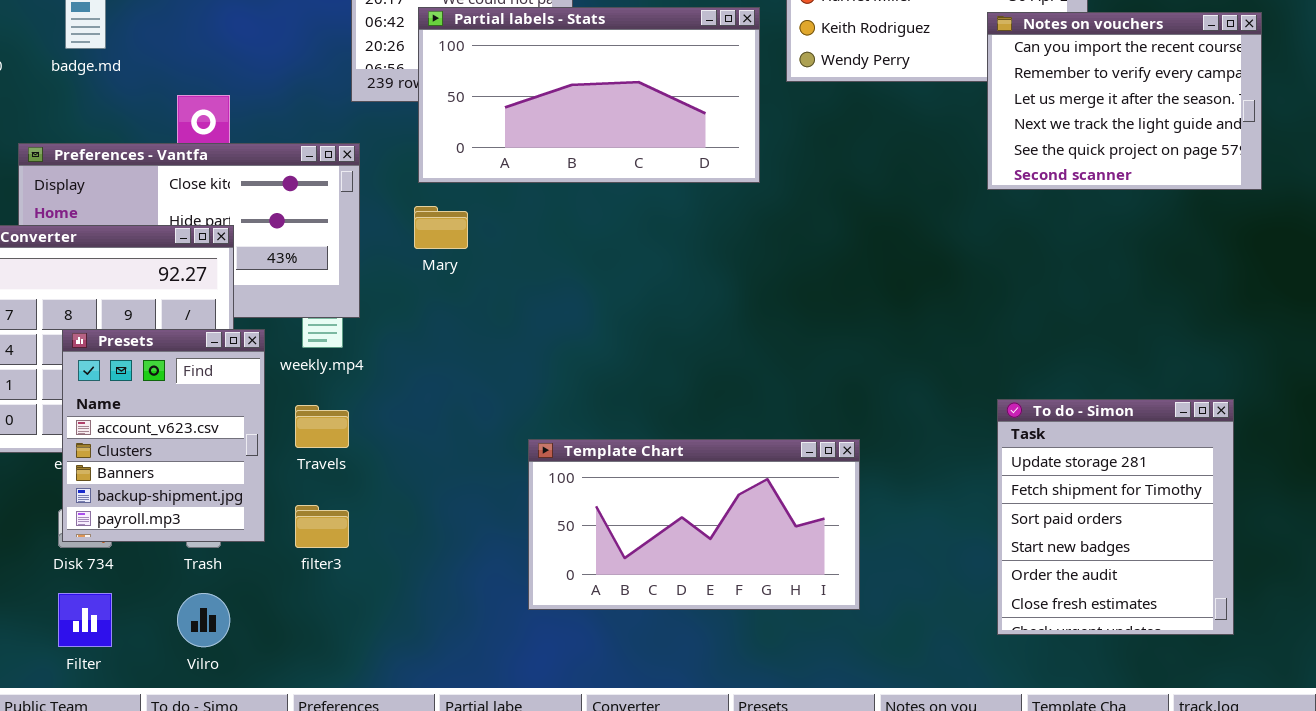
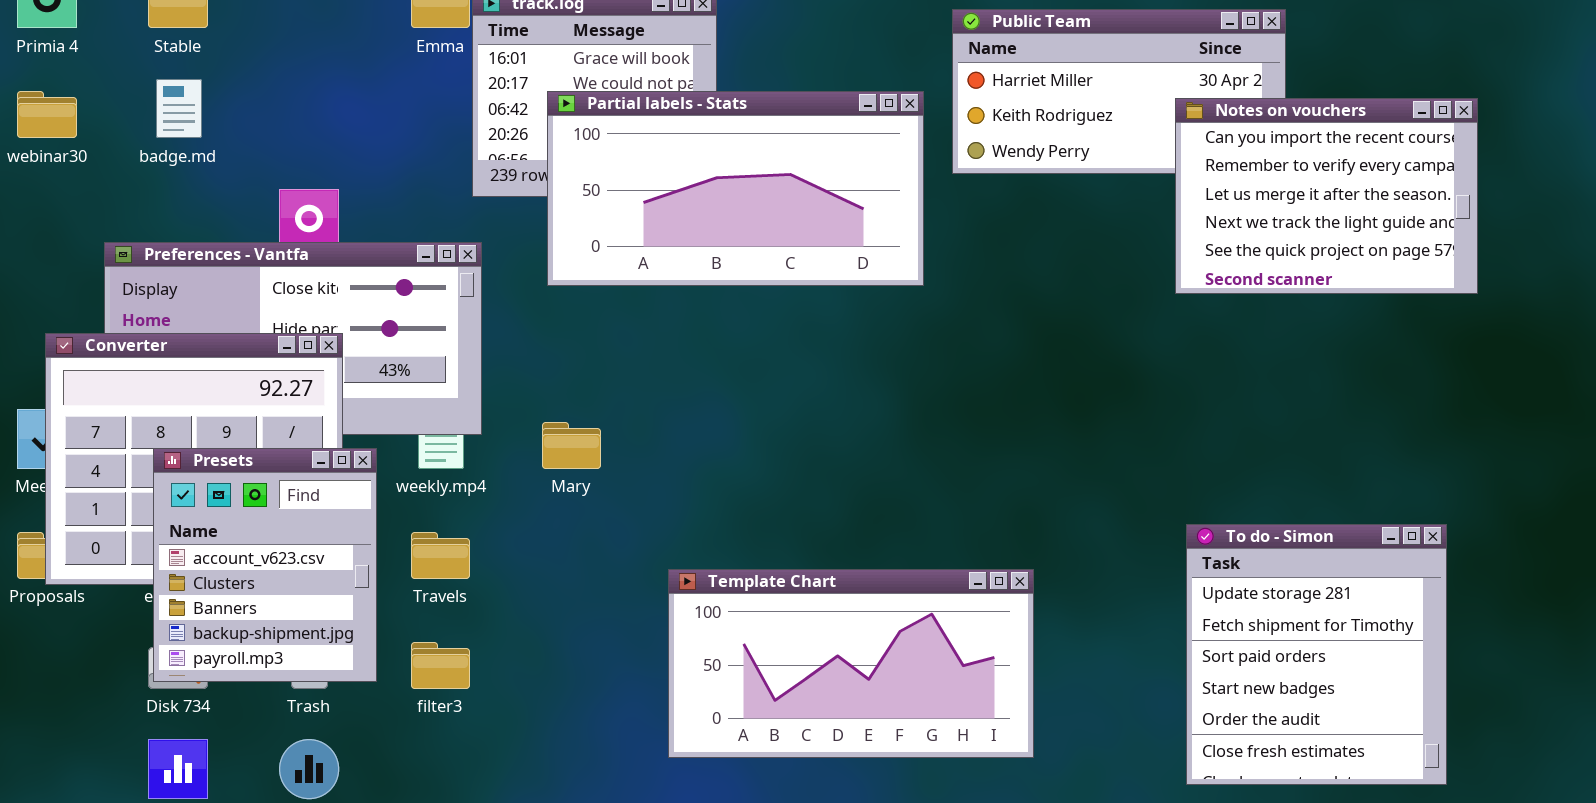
Mary: [414,206,468,249] -> [542,422,601,469], moved

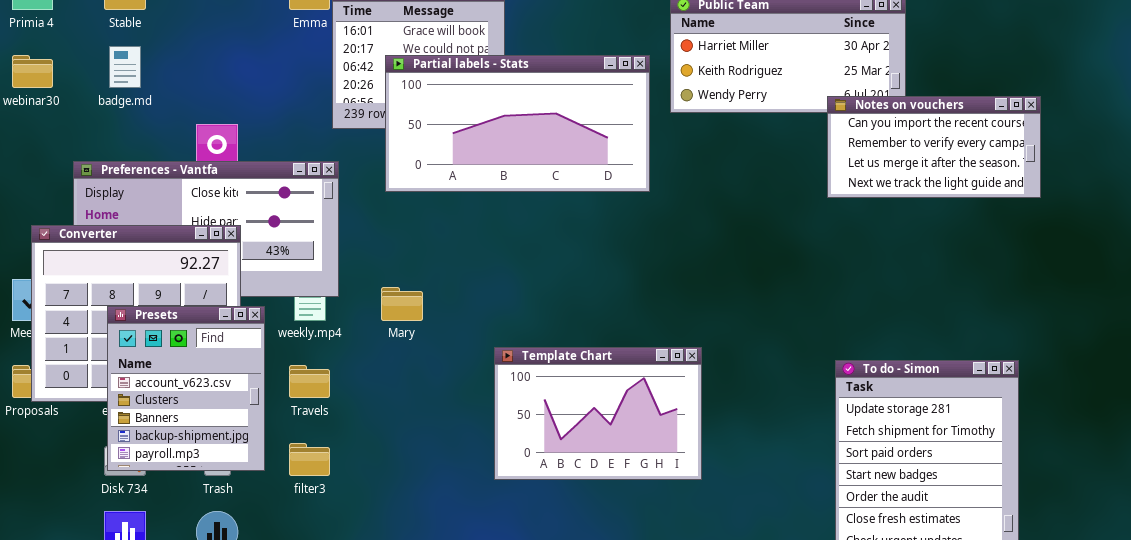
Notes on vouchers: [1175,98,1478,294] -> [827,96,1041,198], resized
Template Chart: [668,569,1034,758] -> [494,347,702,480], moved, resized

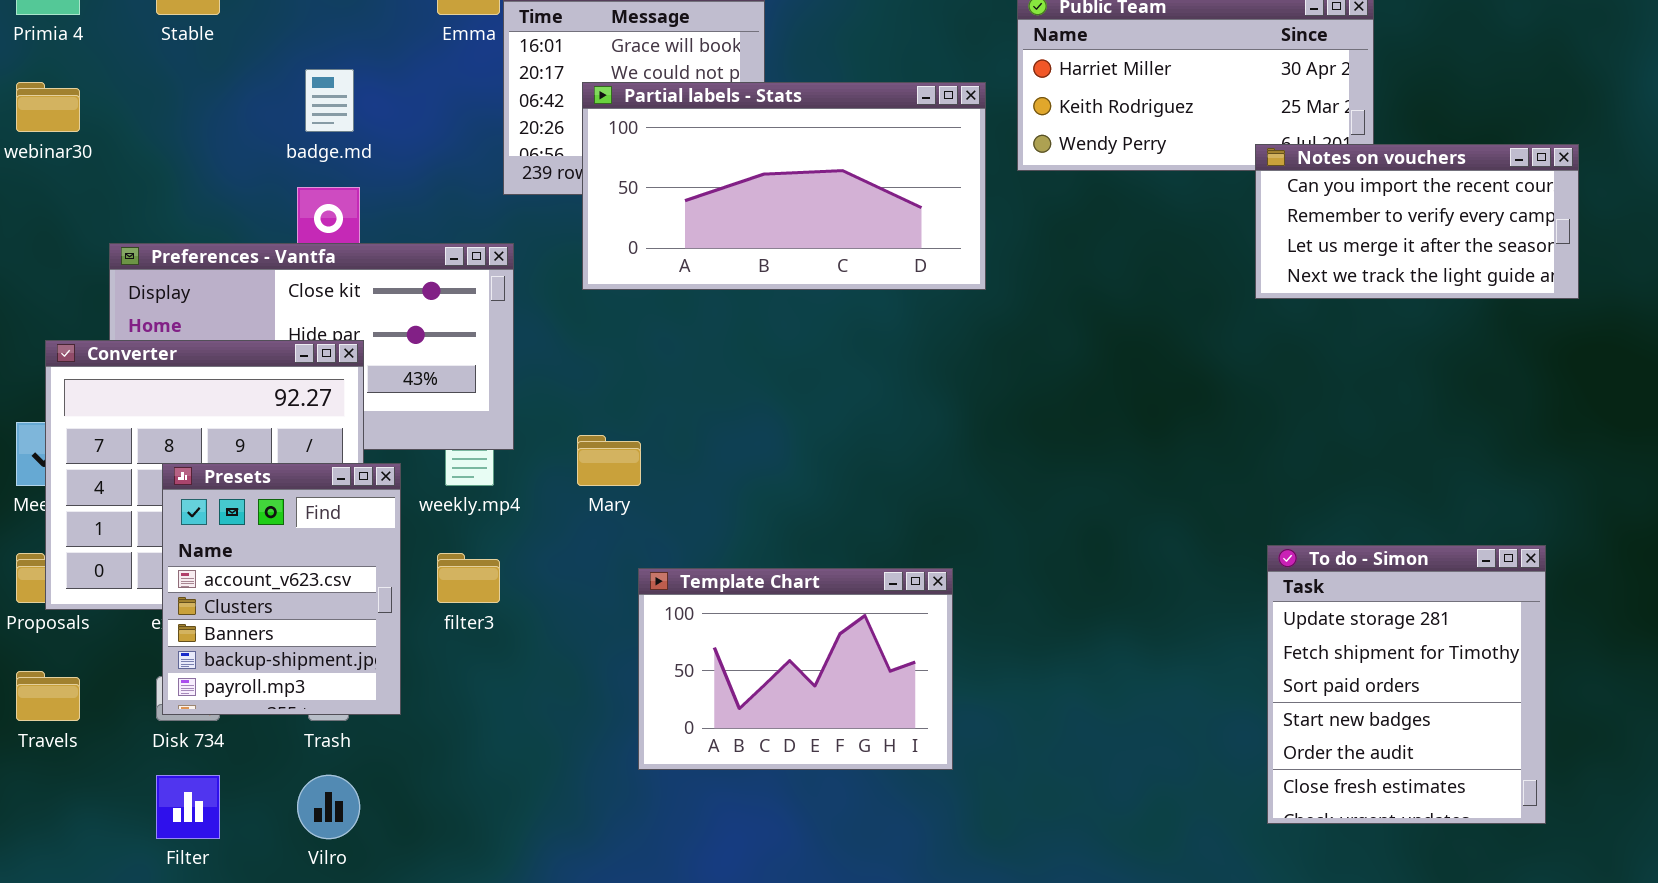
badge.md: [109,46,141,88] -> [305,69,354,132], moved
Template Chart: [494,347,702,480] -> [638,568,953,770], moved
Travels: [289,365,330,398] -> [16,671,80,721], moved
filter3: [289,443,330,476] -> [437,553,500,603], moved

